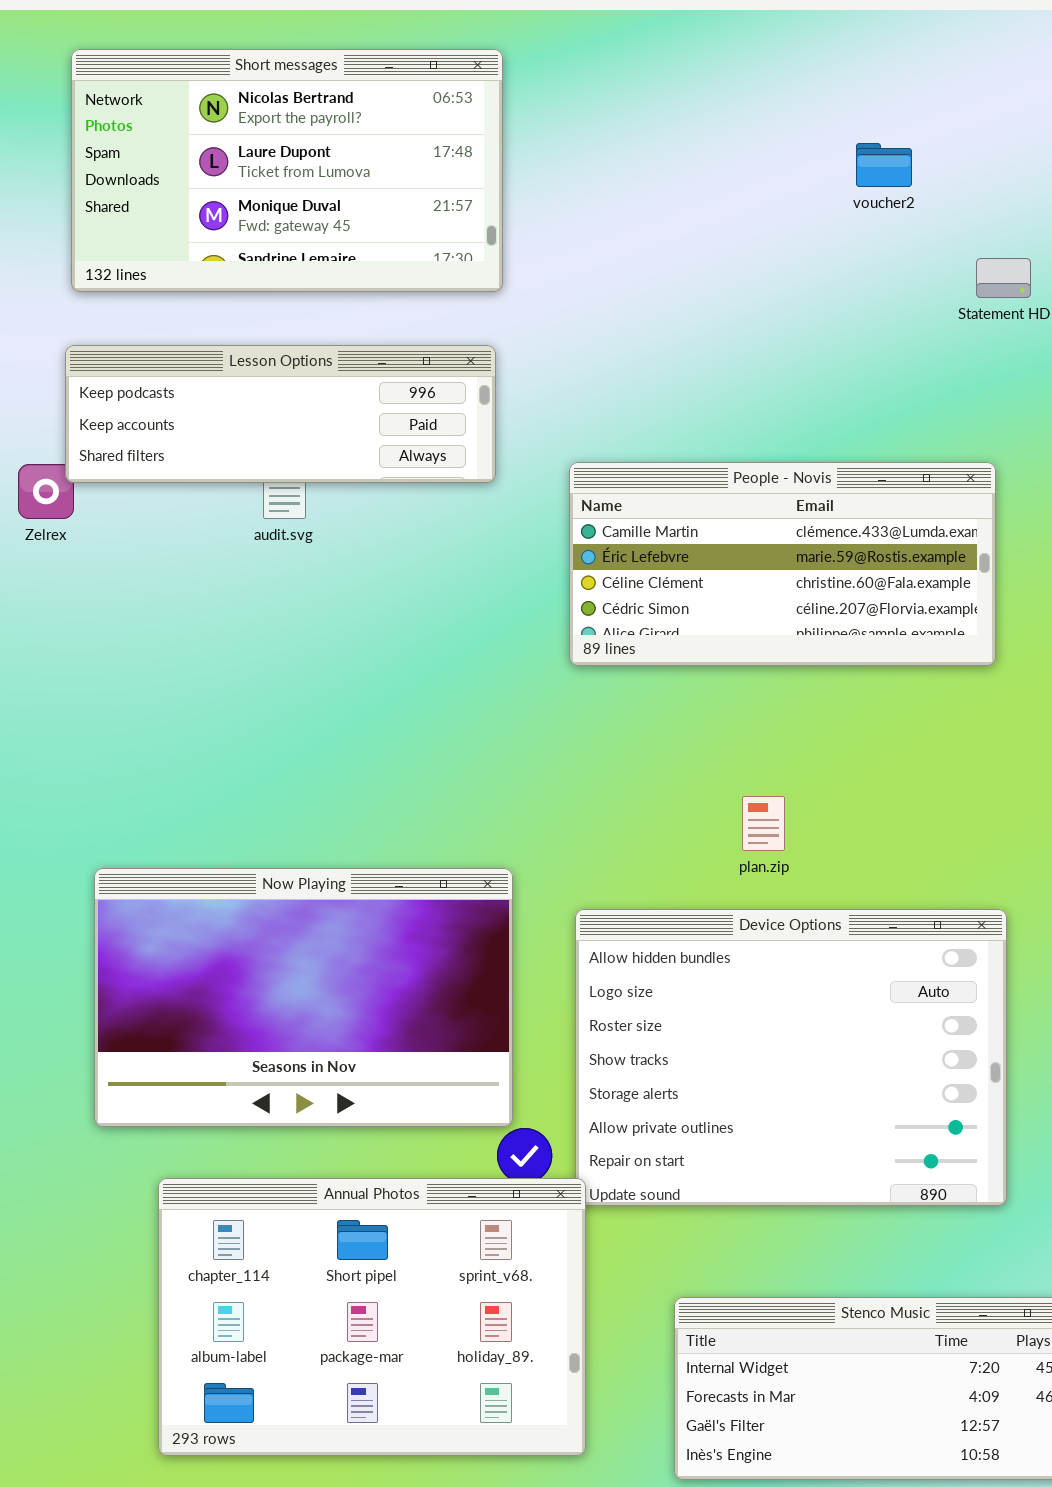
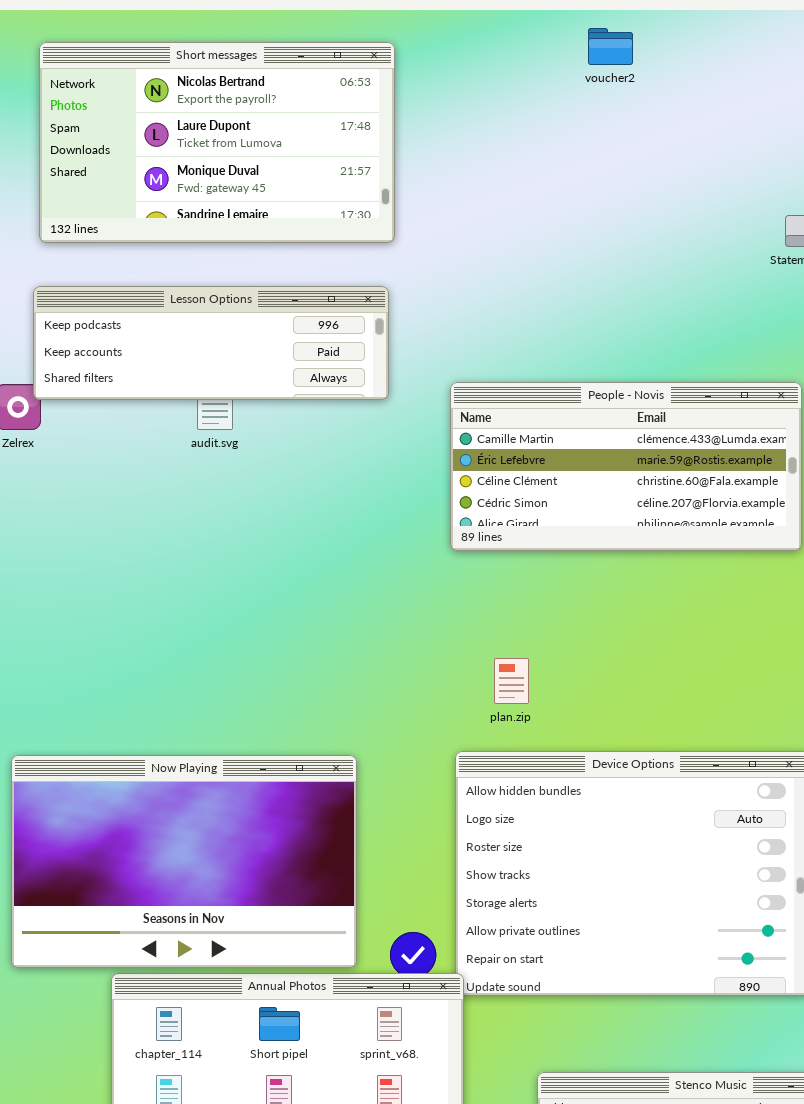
voucher2: [856,143,912,187] -> [588,28,633,65], moved
plan.zip: [742,796,785,851] -> [494,658,529,704], moved
Now Playing: [94,868,513,1127] -> [11,755,357,968], moved

